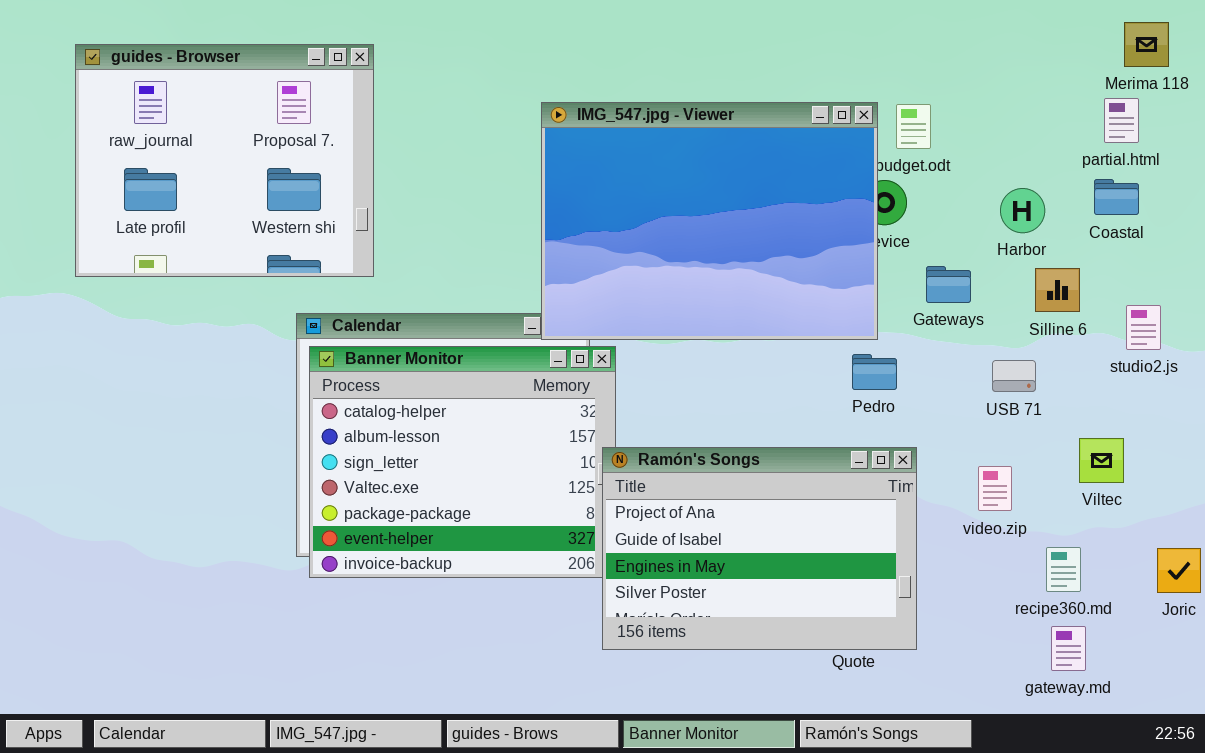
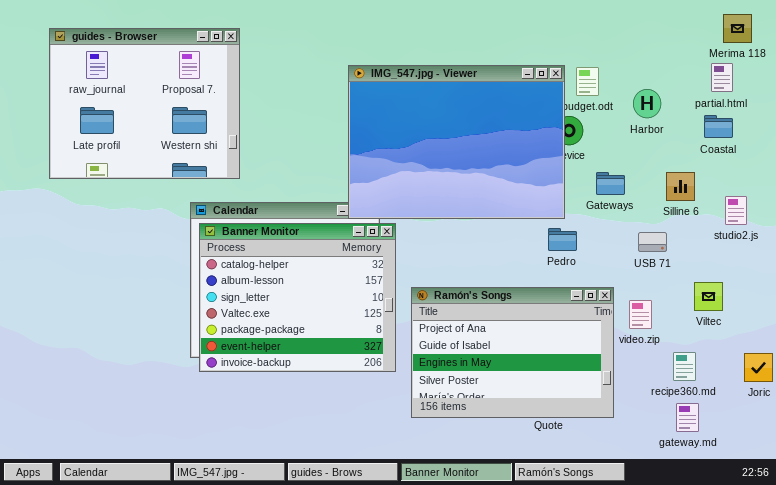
Harbor: [1000,188,1045,233] -> [633,89,661,118], moved
Ramón's Songs: [602,447,917,650] -> [411,287,614,418], moved

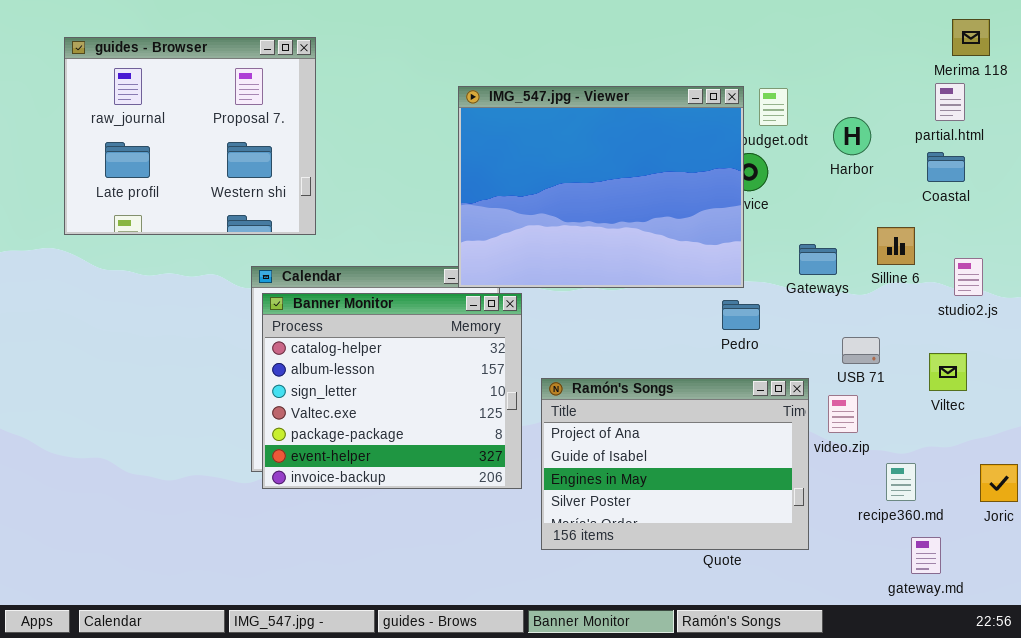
Gateways: [596,172,625,195] -> [799,244,837,275], moved
USB 71: [638,232,667,252] -> [842,337,880,364], moved
Viltec: [694,282,723,311] -> [929,353,967,391], moved
gateway.md: [676,403,699,432] -> [911,537,941,574], moved

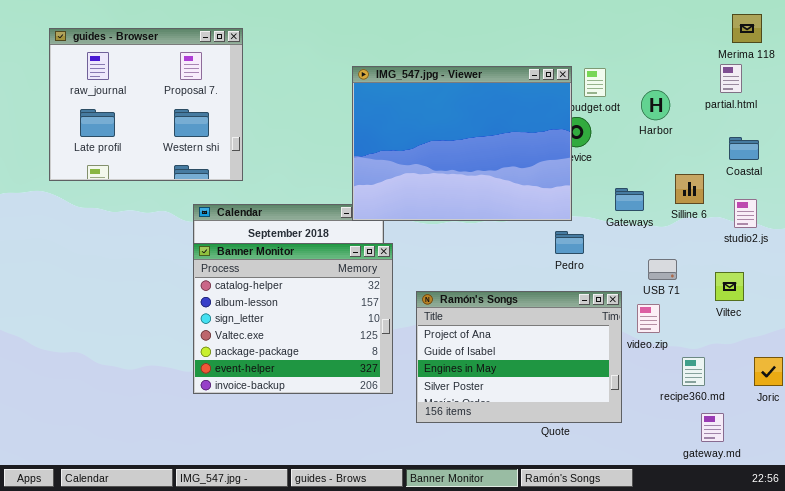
Coastal: [927,152,965,182] -> [729,137,759,160], moved
Banner Monitor: [262,293,522,489] -> [193,243,393,394], moved

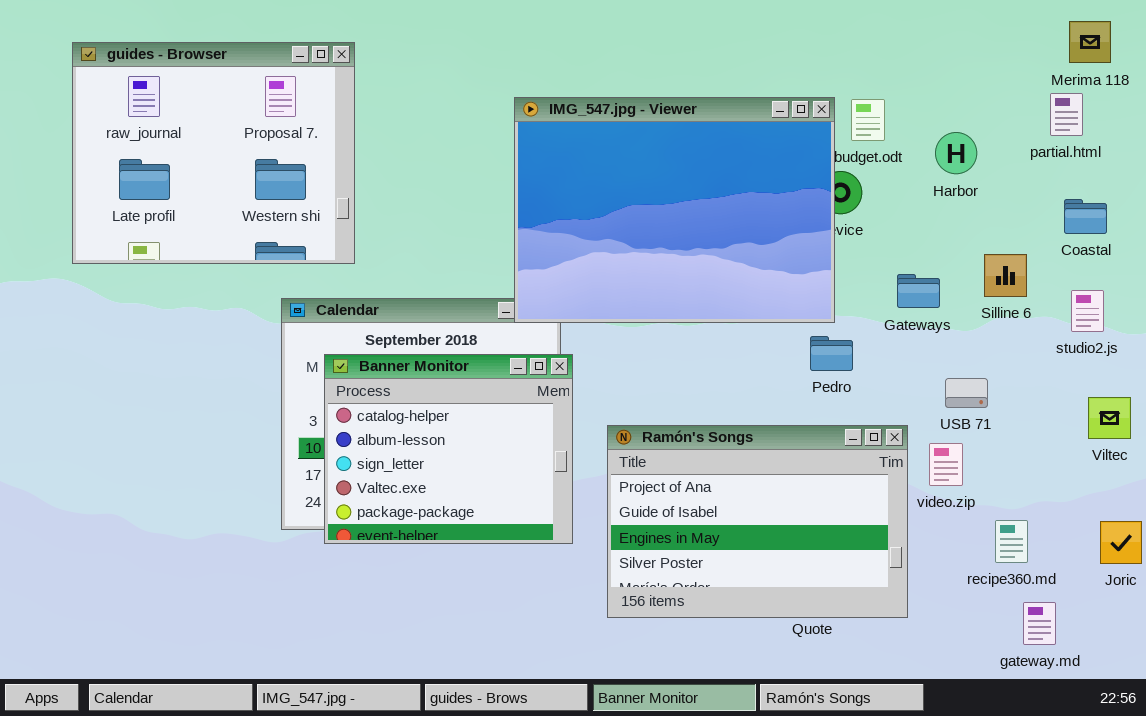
Banner Monitor: [193,243,393,394] -> [324,354,573,544], resized
Viltec: [715,272,744,301] -> [1088,397,1131,439], moved

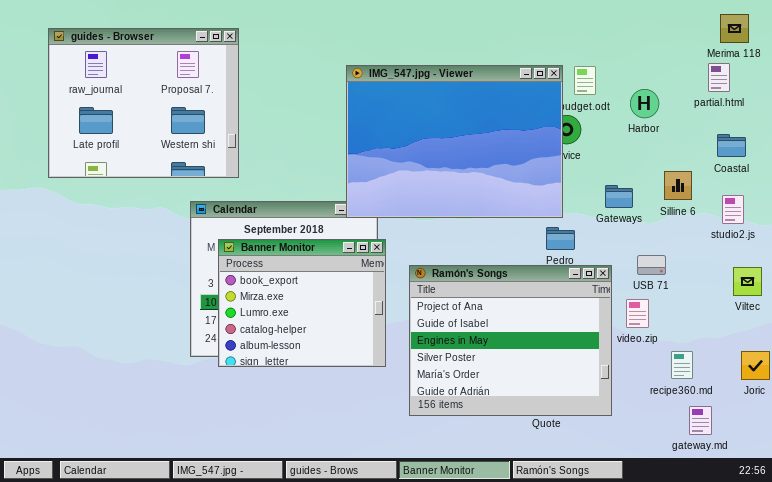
Banner Monitor: [324,354,573,544] -> [218,239,386,367], scrolled up 3 rows
Ramón's Songs: [607,425,908,618] -> [409,265,612,416], resized

